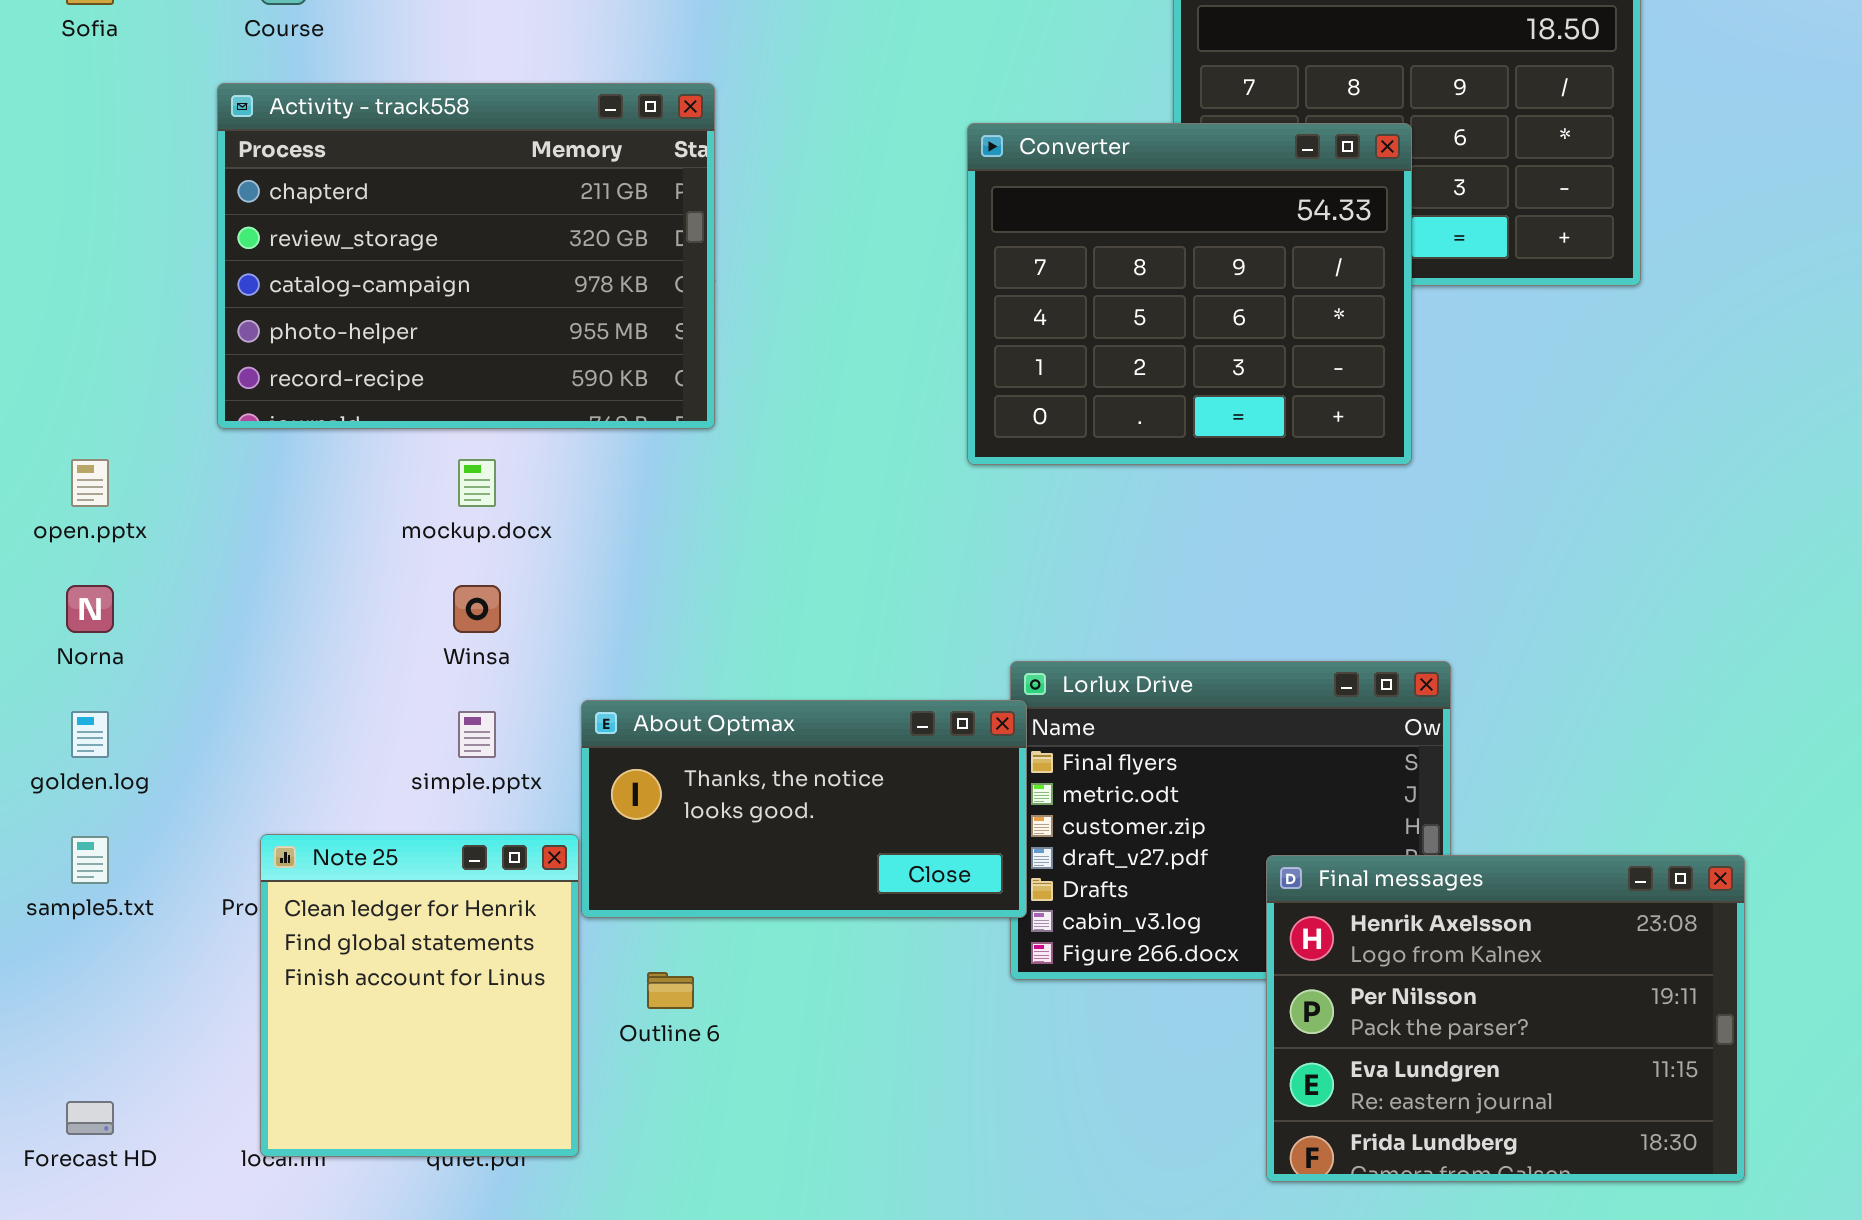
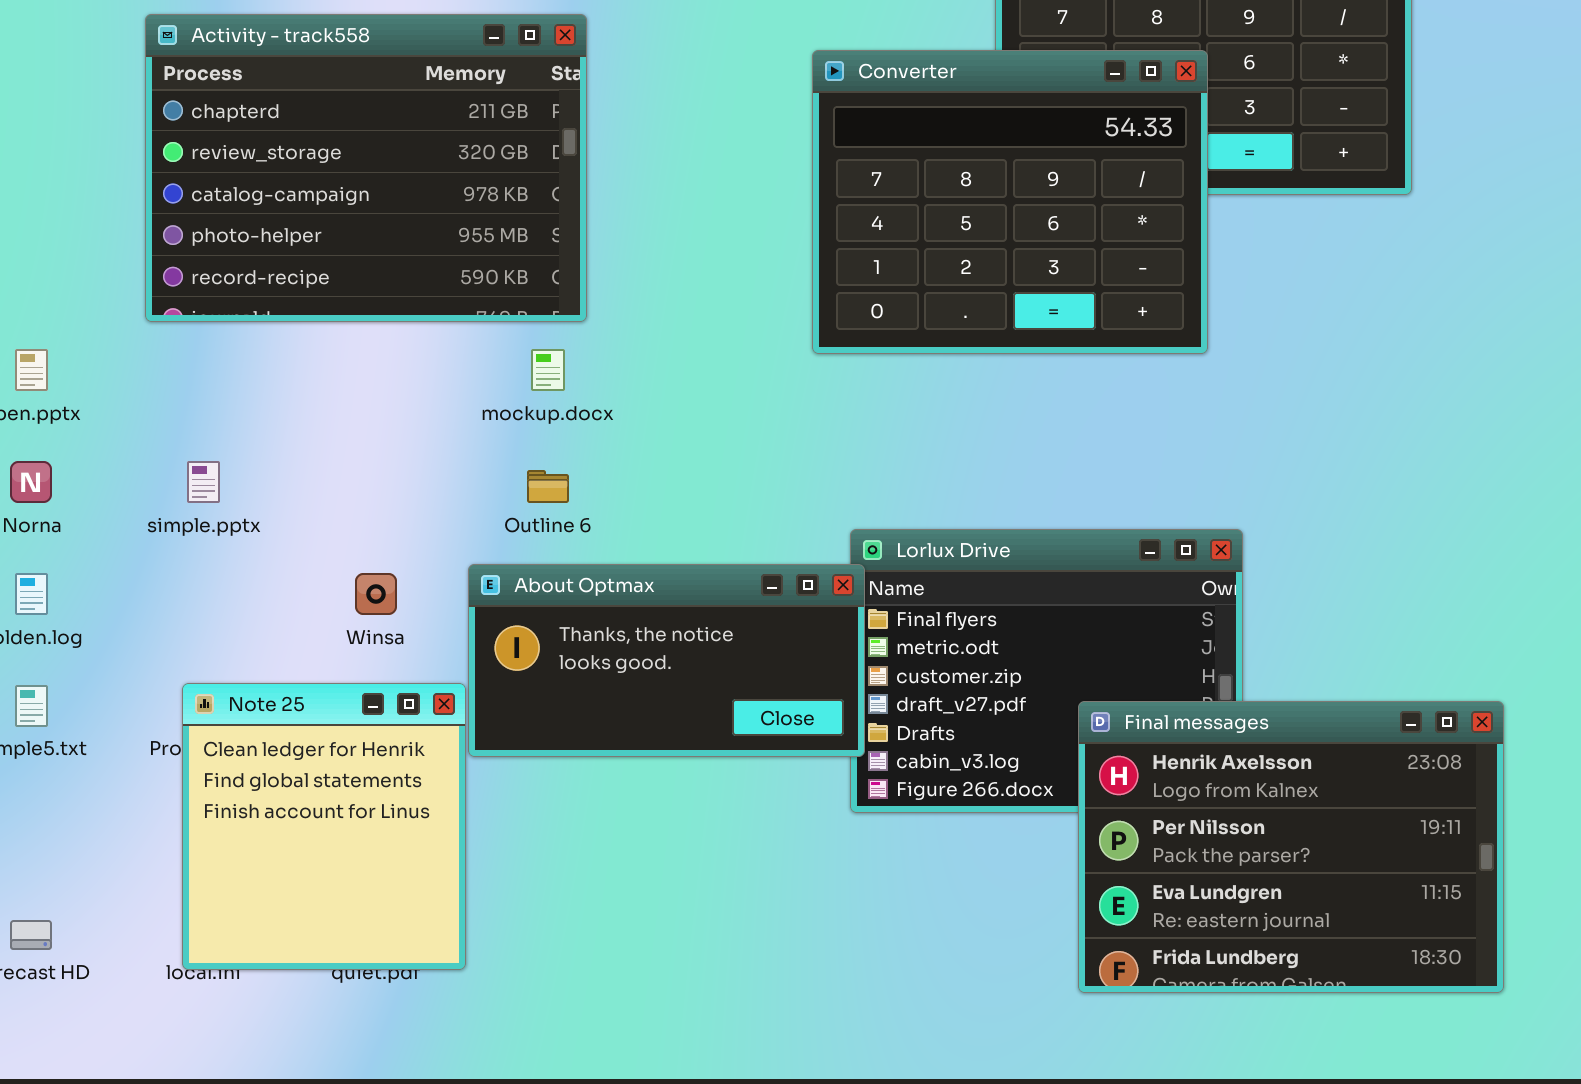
mockup.docx: [458,459,496,507] -> [531,349,565,391], moved
Winsa: [453,585,501,633] -> [355,573,397,615], moved
simple.pptx: [458,711,496,758] -> [187,461,220,503], moved
Outline 6: [647,972,694,1009] -> [527,470,569,503], moved

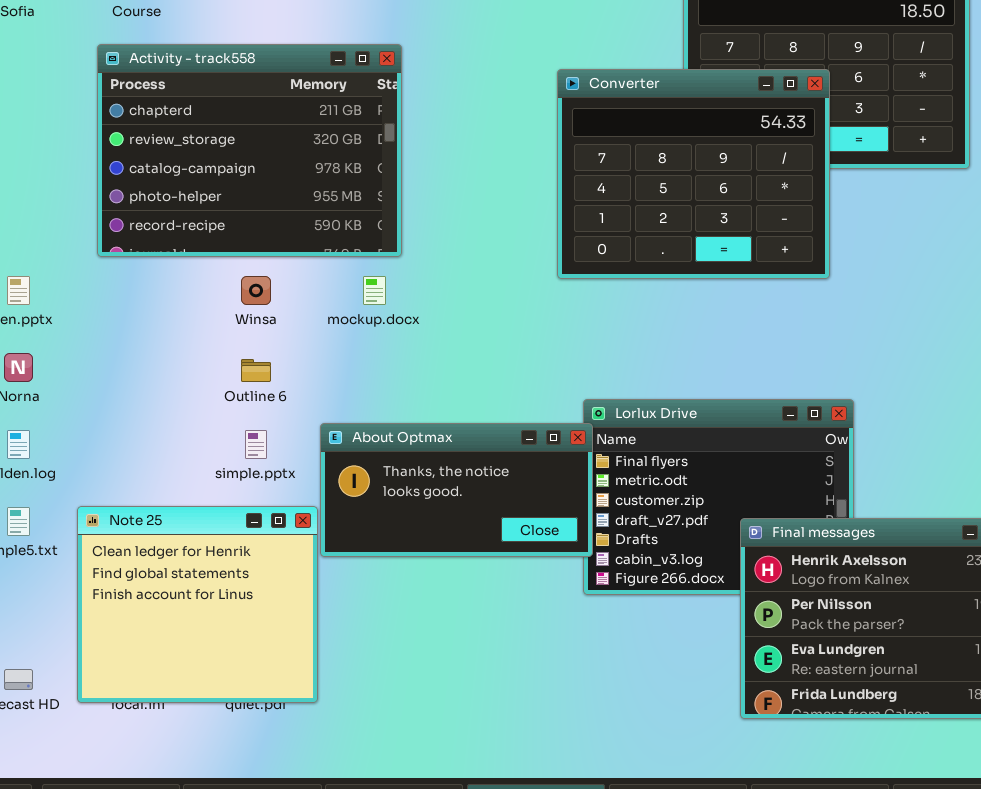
simple.pptx: [187,461,220,503] -> [245,430,267,459], moved
Outline 6: [527,470,569,503] -> [241,359,271,382], moved
Winsa: [355,573,397,615] -> [241,276,271,305], moved
Note 25: [182,683,466,970] -> [77,506,318,703], resized

